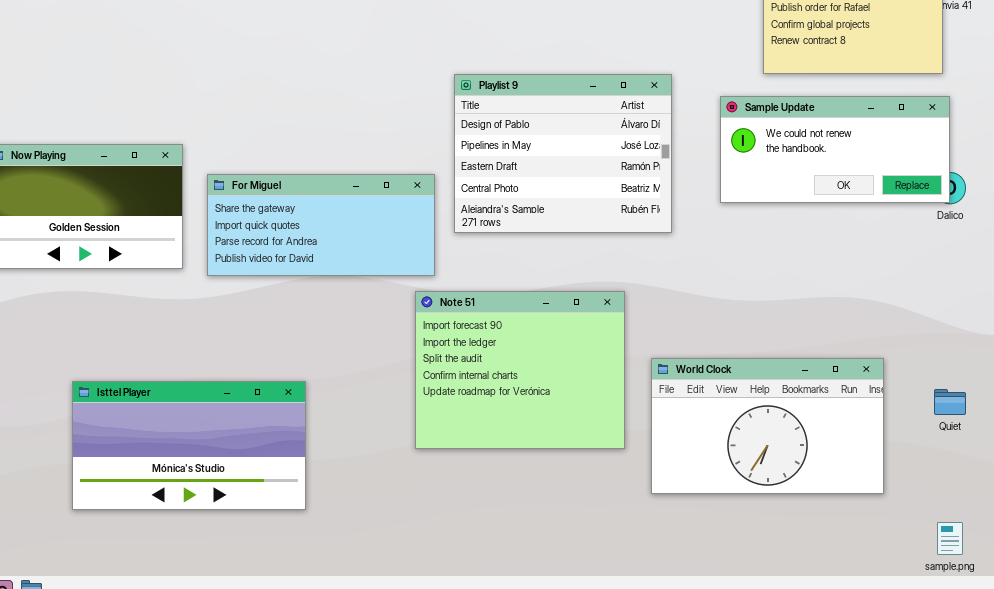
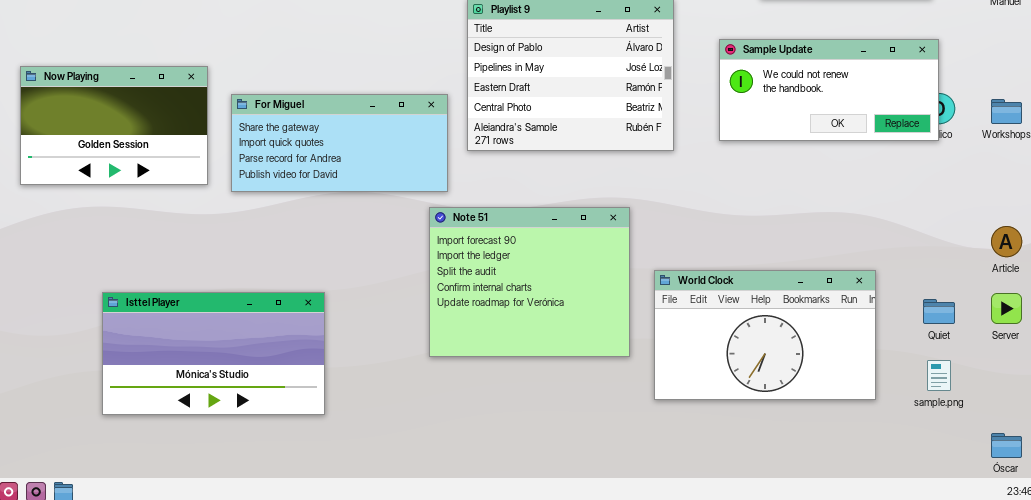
Sample Update: [720,96,950,203] -> [719,39,939,141], moved
sample.png: [937,522,963,555] -> [927,360,951,391], moved

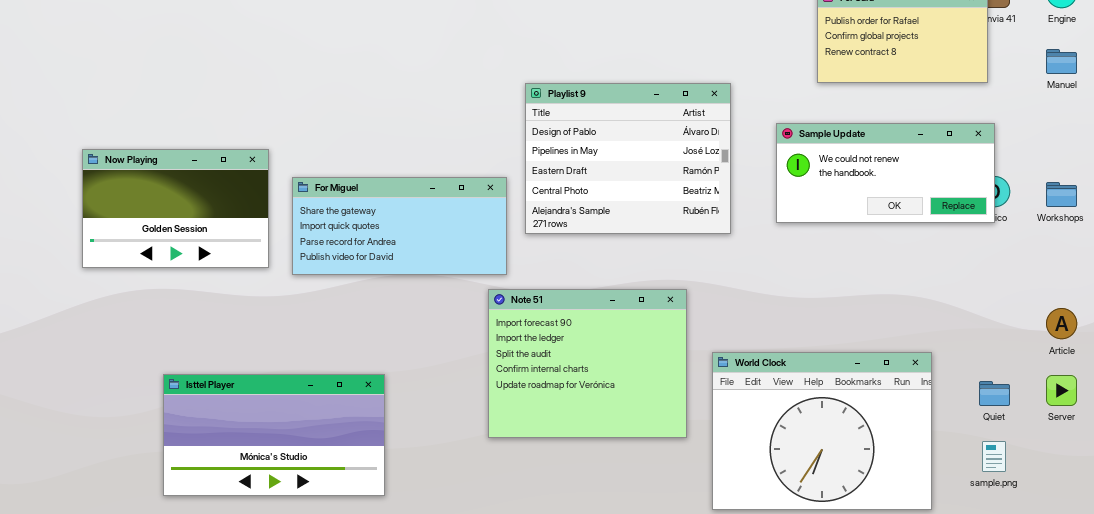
World Clock: [654,270,876,400] -> [712,352,932,510], resized

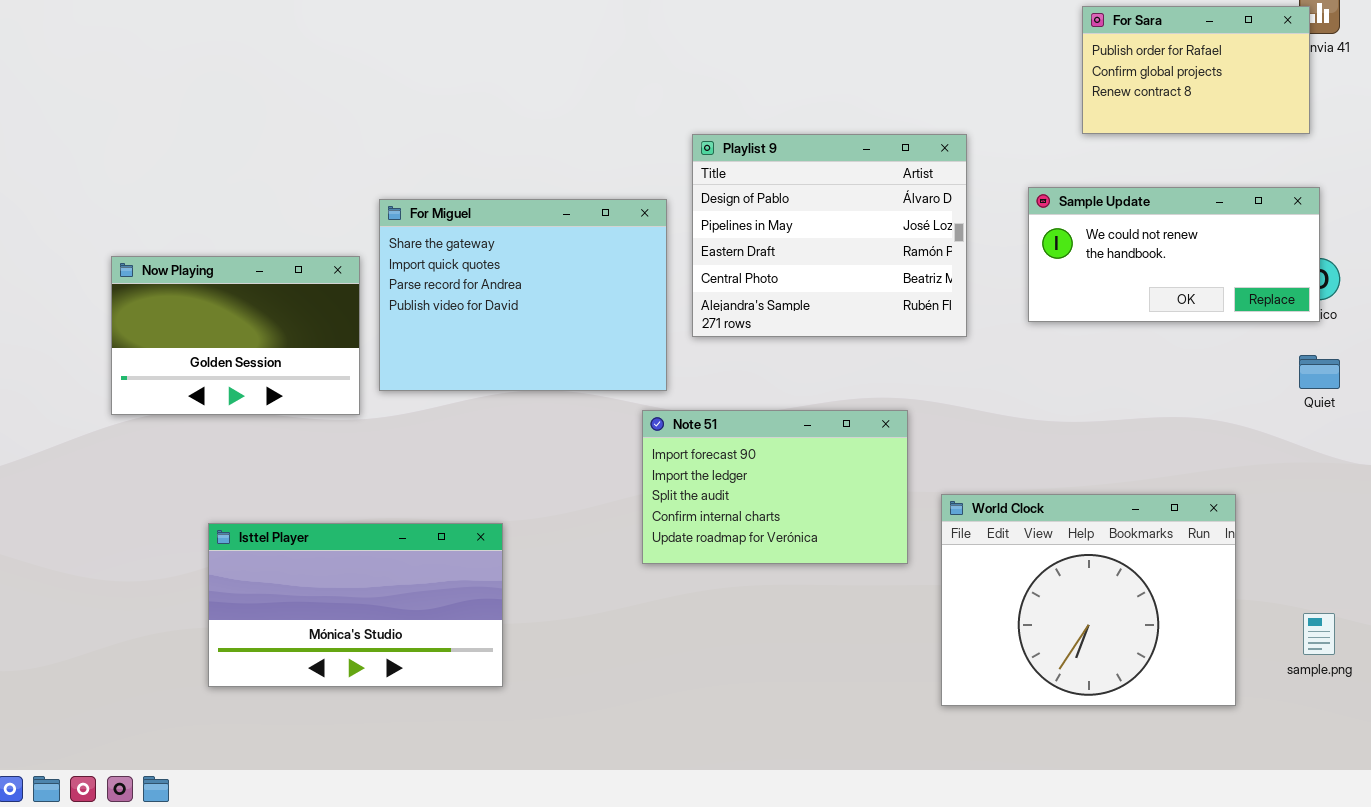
Now Playing: [82,149,269,268] -> [111,256,360,415], moved
For Miguel: [292,177,507,275] -> [379,199,667,391], resized
Note 51: [488,289,687,438] -> [642,410,908,564], resized
Quiet: [979,381,1010,406] -> [1299,355,1340,389], moved

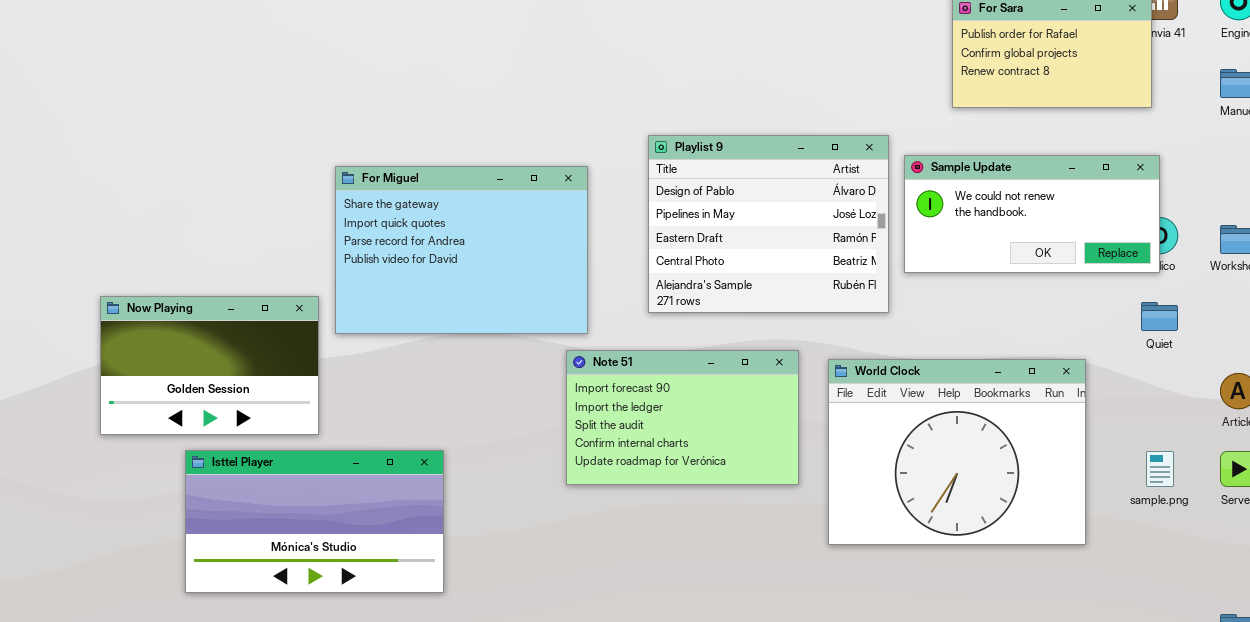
Playlist 9: [692,134,967,337] -> [648,135,889,313], moved
Now Playing: [111,256,360,415] -> [100,296,319,435], moved
World Clock: [941,494,1236,706] -> [828,359,1086,545], moved
sample.png: [1303,613,1335,655] -> [1146,451,1174,487], moved

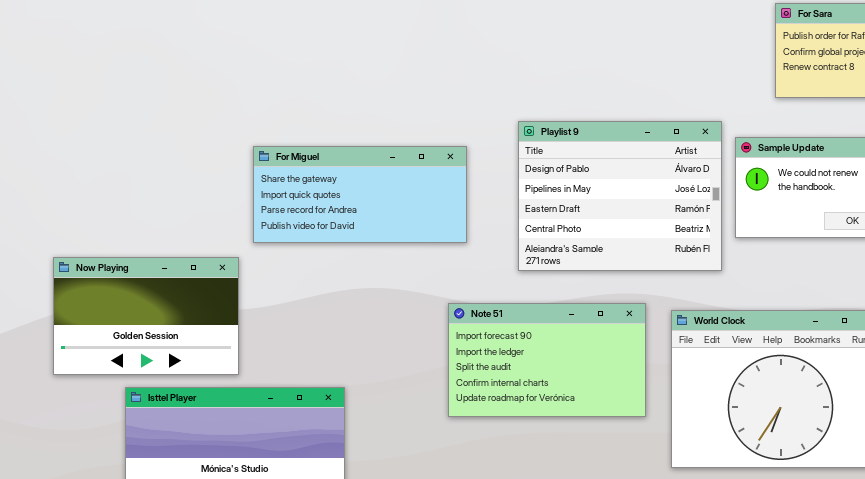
For Miguel: [335,166,588,334] -> [253,146,467,243], resized

